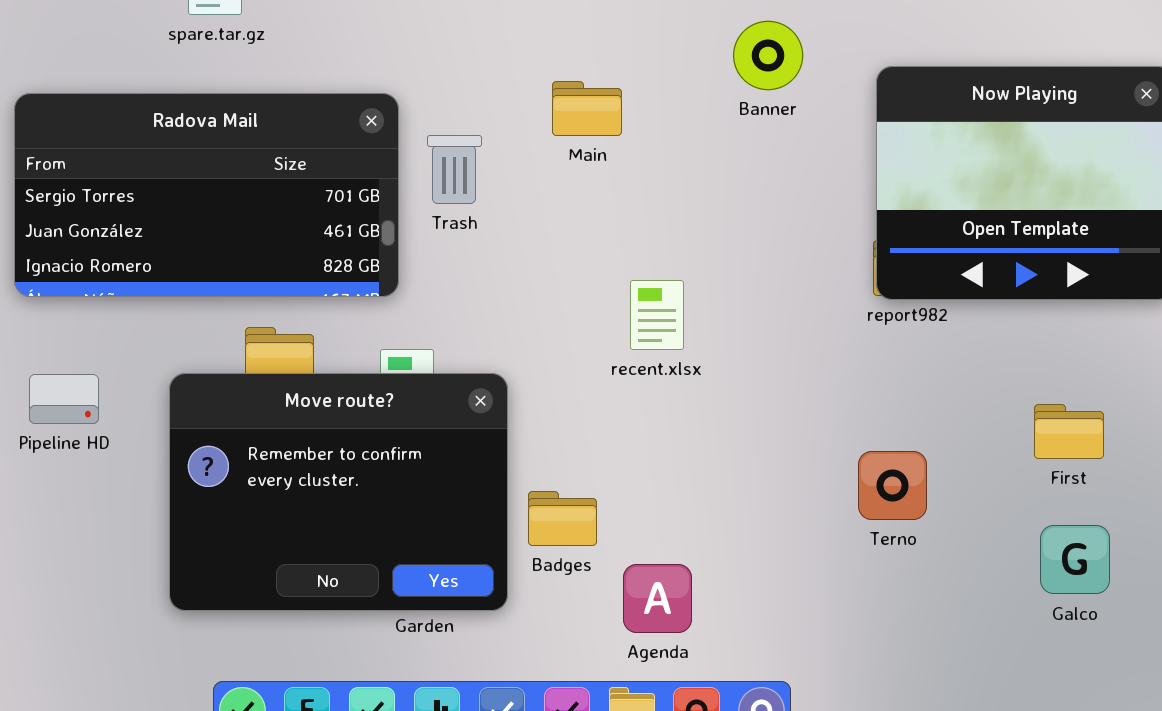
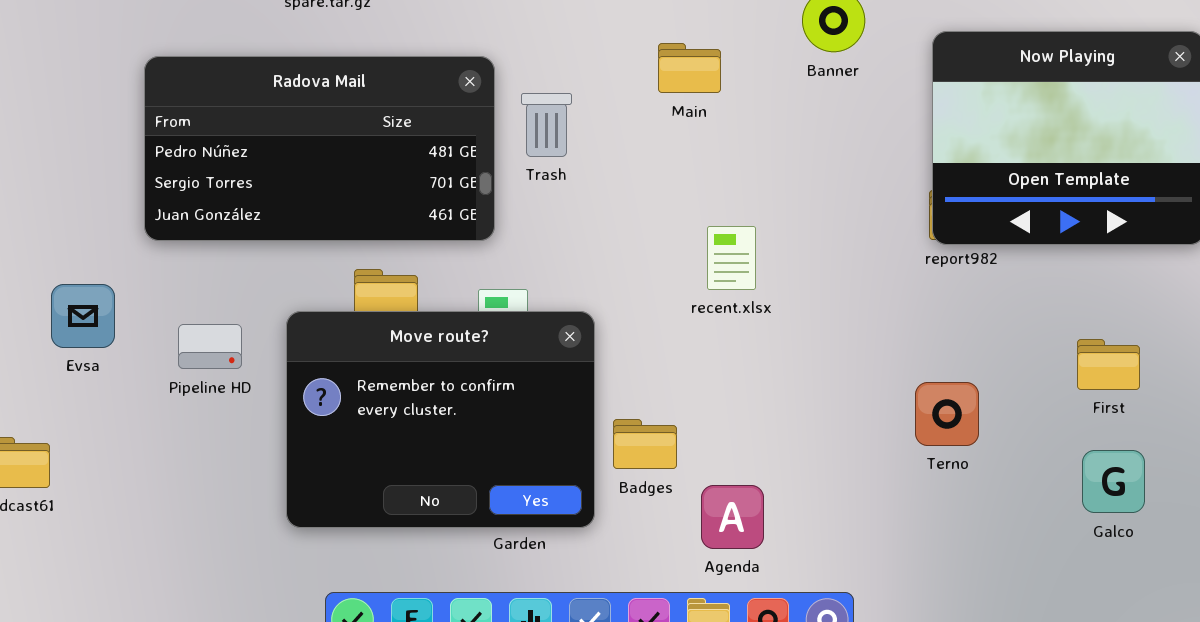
Main: [552,81,622,136] -> [658,43,721,93], moved
Radova Mail: [14,93,399,297] -> [144,56,495,241], scrolled up 1 row
Pipeline HD: [29,374,99,424] -> [178,324,242,369], moved

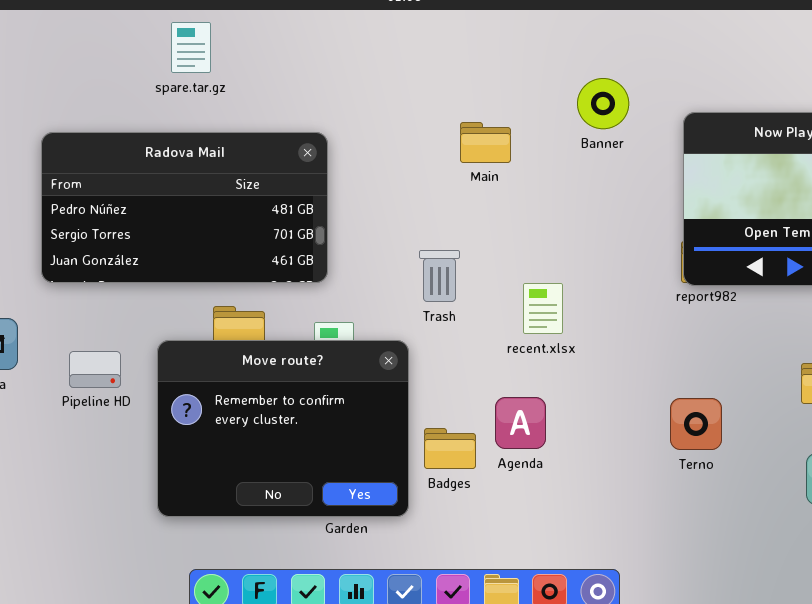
Trash: [521,93,572,157] -> [419,250,460,302], moved
recent.xlsx: [707,226,756,290] -> [523,283,563,334], moved
Agenda: [701,485,764,549] -> [495,397,546,449], moved

